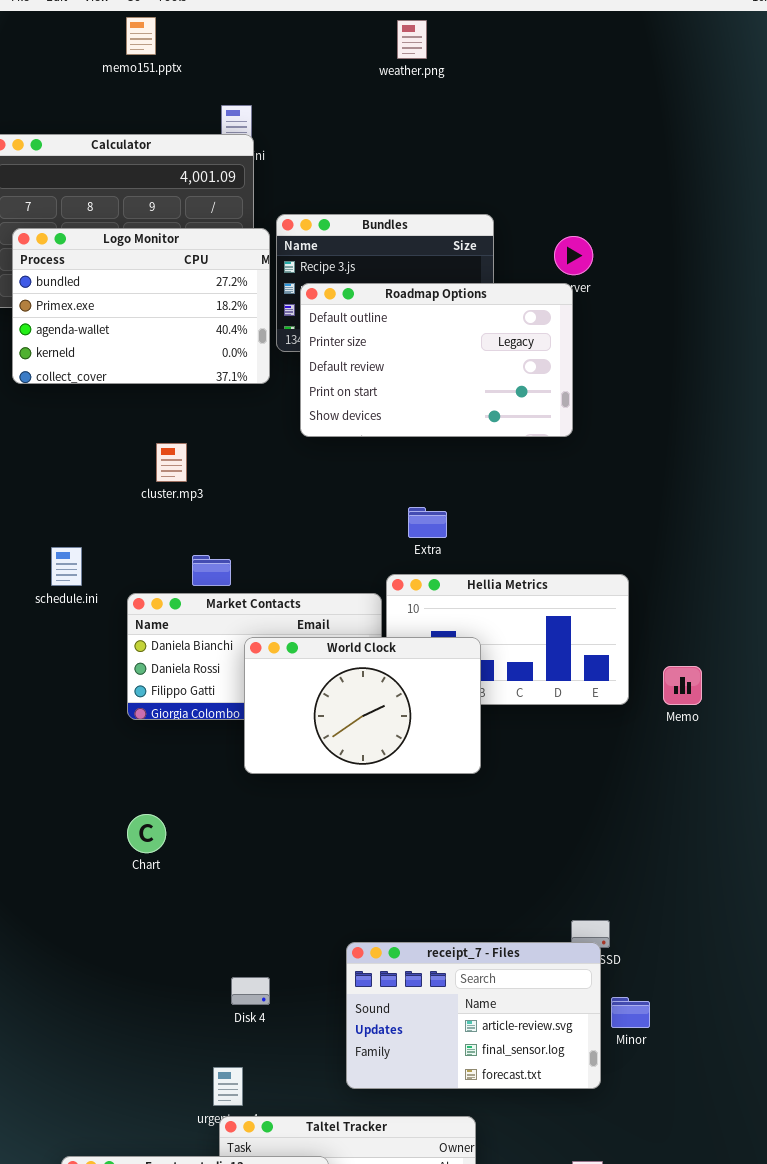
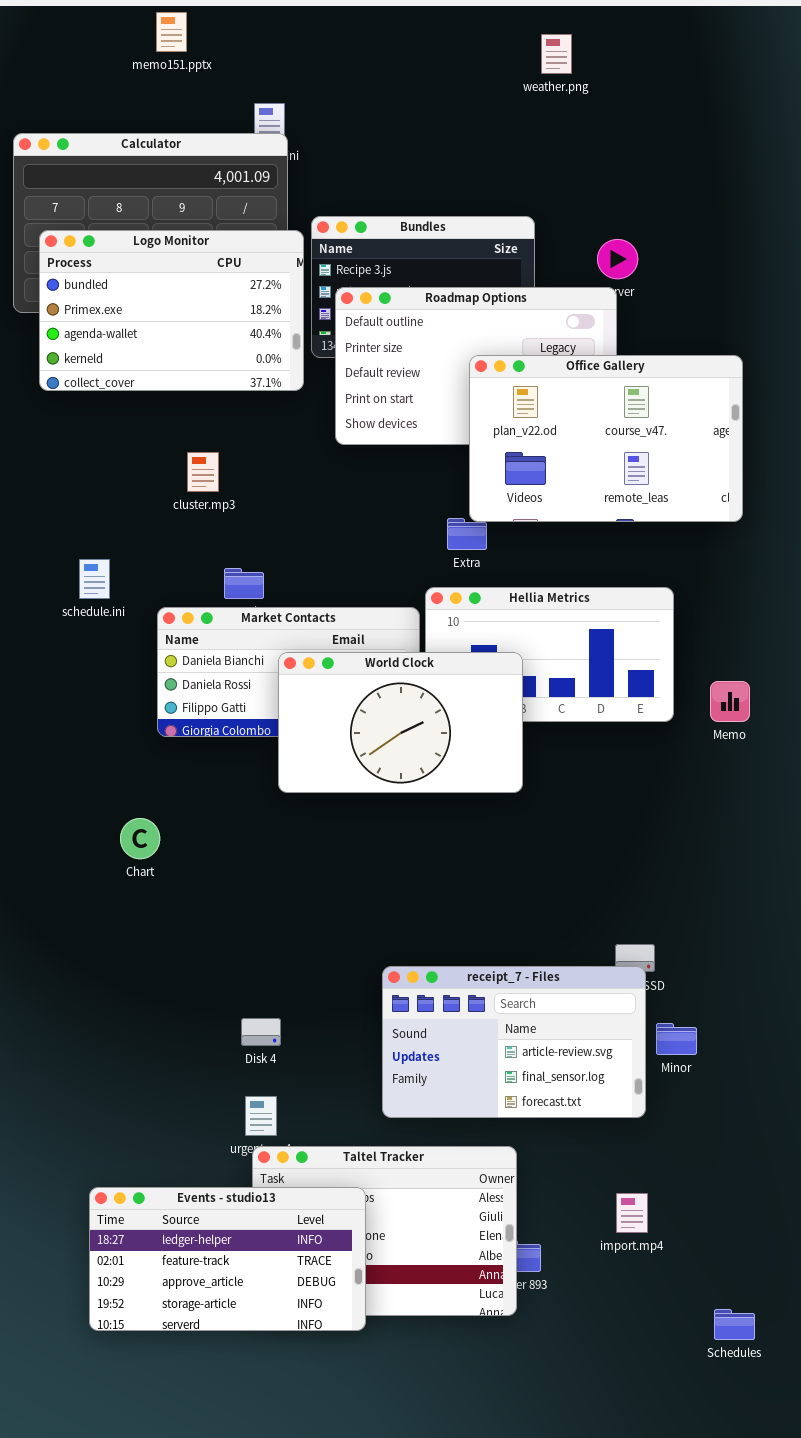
weather.png: [397,20,427,59] -> [541,34,572,74], moved
Office Gallery: none -> [469,355,743,522], opened
Chart: [127,814,166,853] -> [120,818,160,859], moved
Disk 4: [231,977,270,1005] -> [241,1018,281,1046], moved

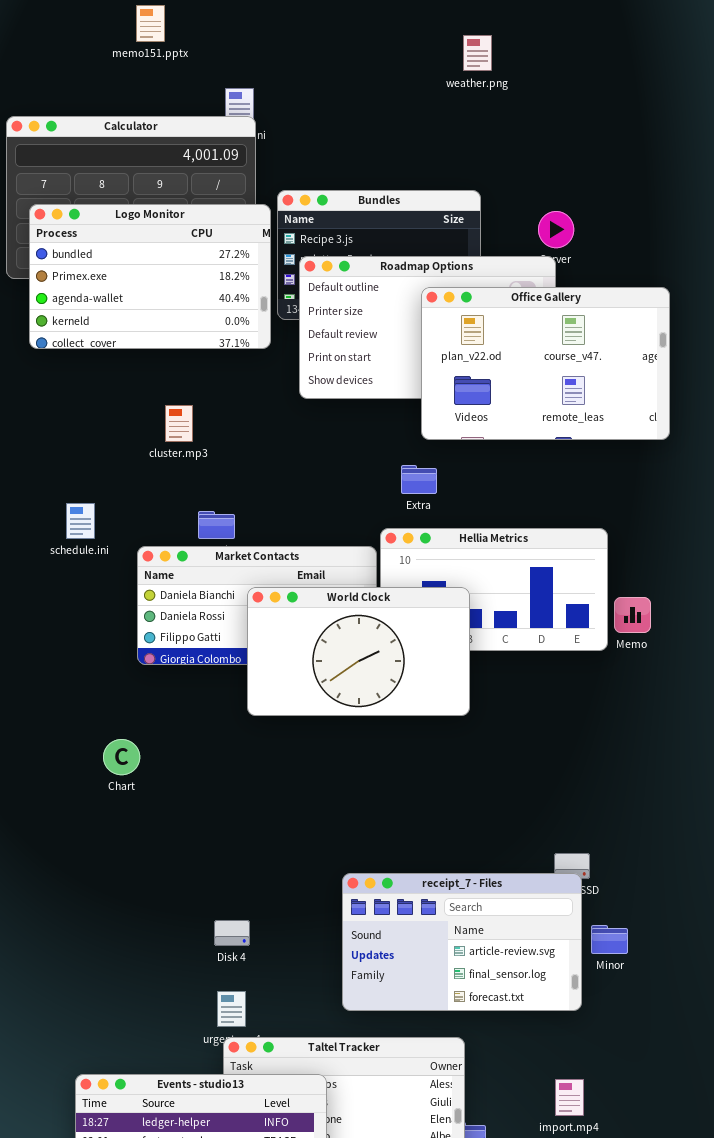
weather.png: [541,34,572,74] -> [463,35,492,71], moved
Office Gallery: [469,355,743,522] -> [421,287,670,440], moved
Memo: [710,681,750,722] -> [614,597,651,633], moved

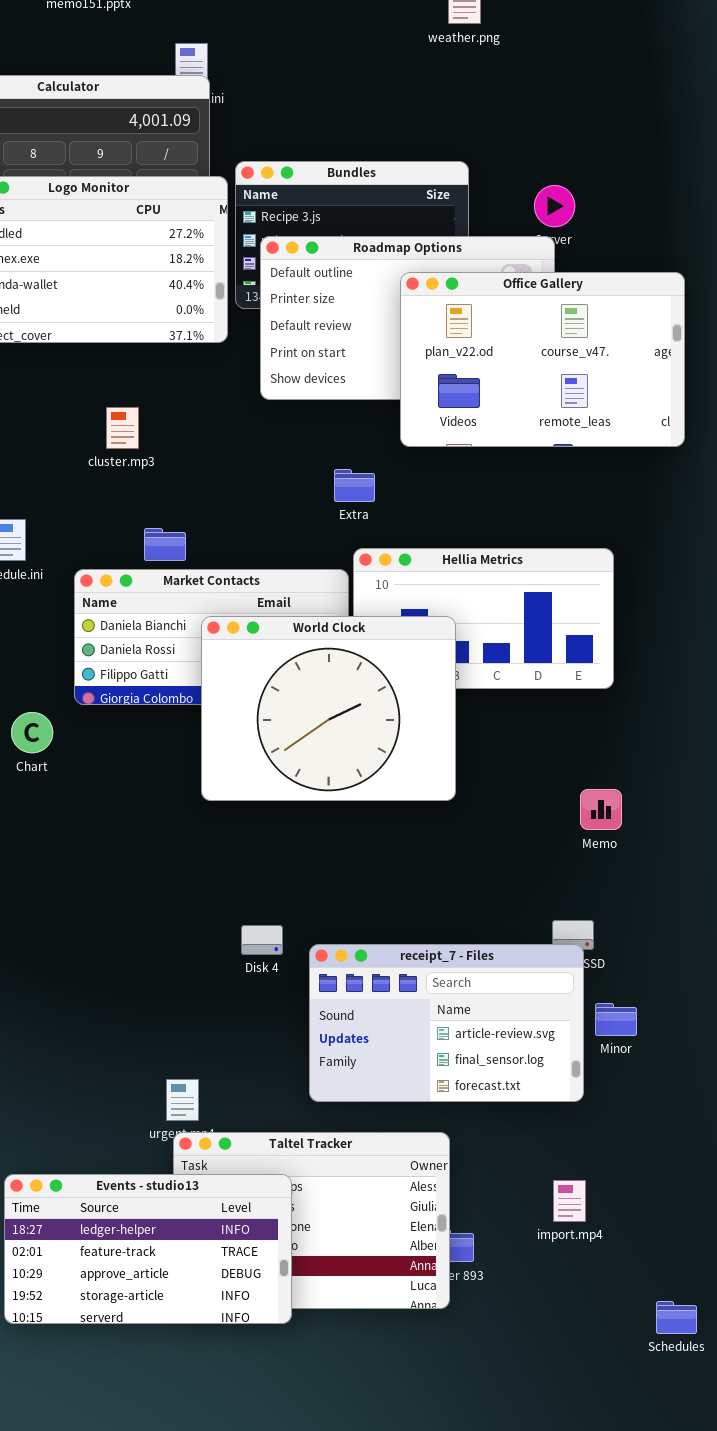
Extra: [401,465,437,494] -> [334,469,375,502], moved
World Clock: [247,587,470,716] -> [201,616,456,801], resized
Memo: [614,597,651,633] -> [580,789,622,830], moved
Chart: [103,739,140,775] -> [11,712,53,753], moved
Disk 4: [214,920,250,946] -> [241,925,283,955], moved

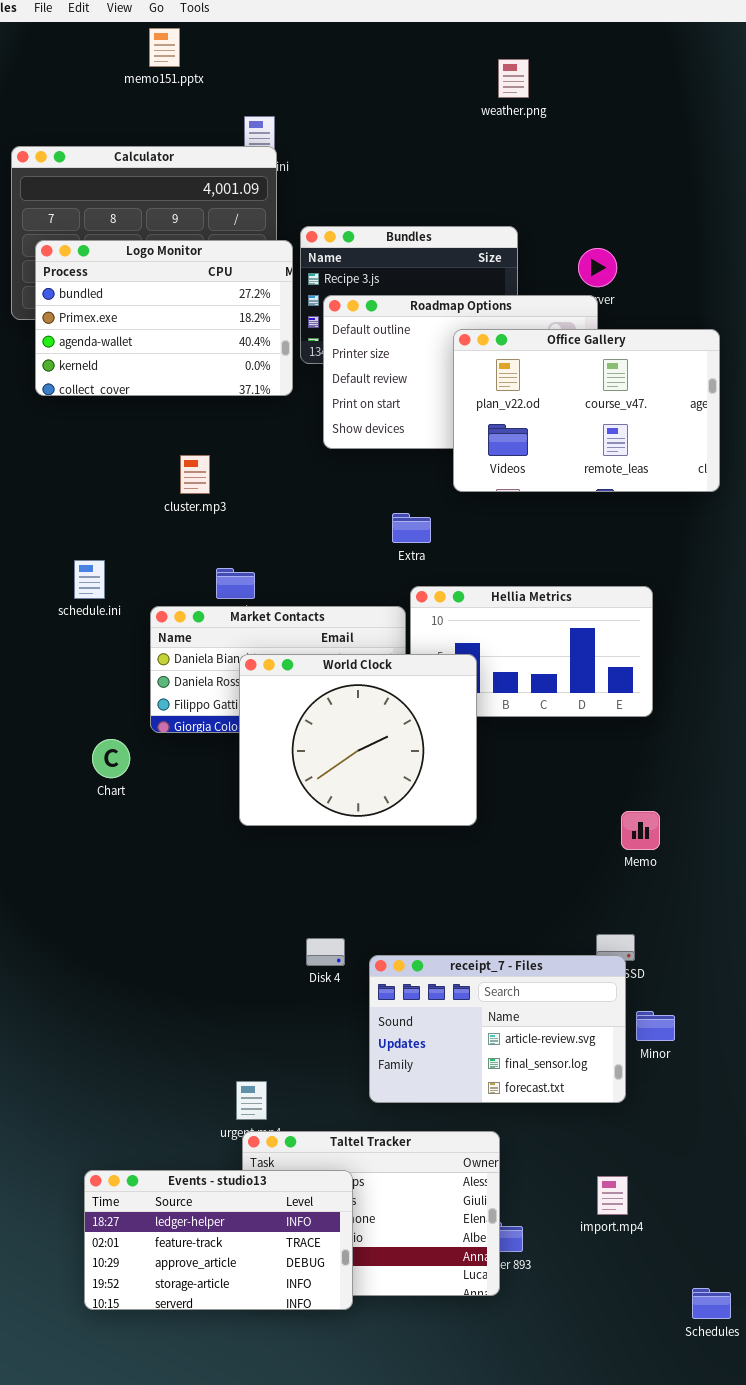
World Clock: [201,616,456,801] -> [239,654,477,826], moved

